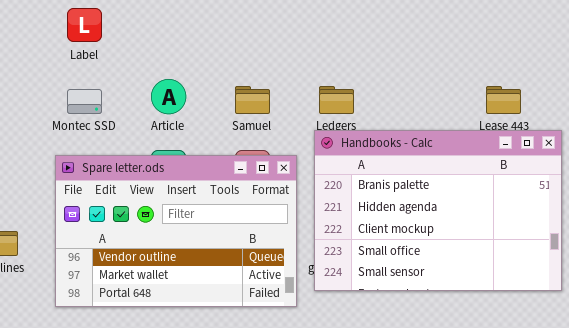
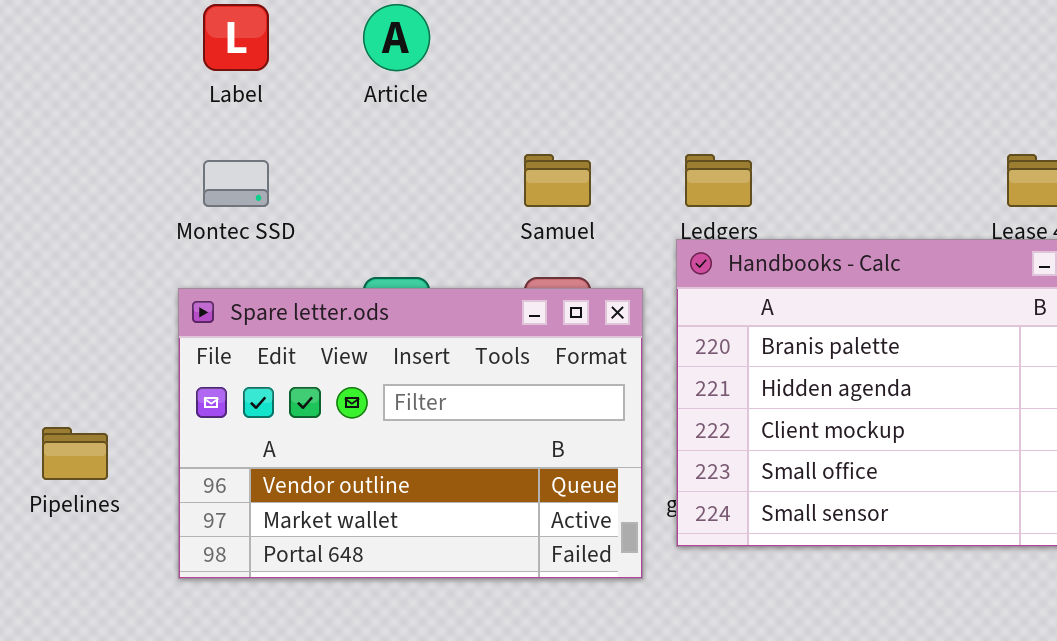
Article: [151,79,186,114] -> [363,4,430,71], moved

